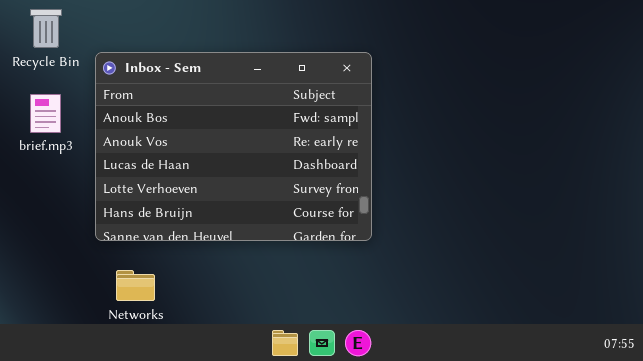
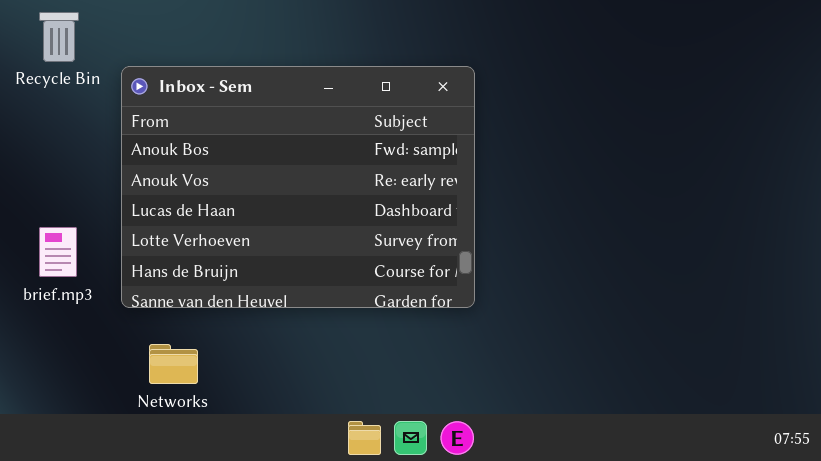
brief.mp3: [30,94,61,133] -> [39,227,77,277], moved

